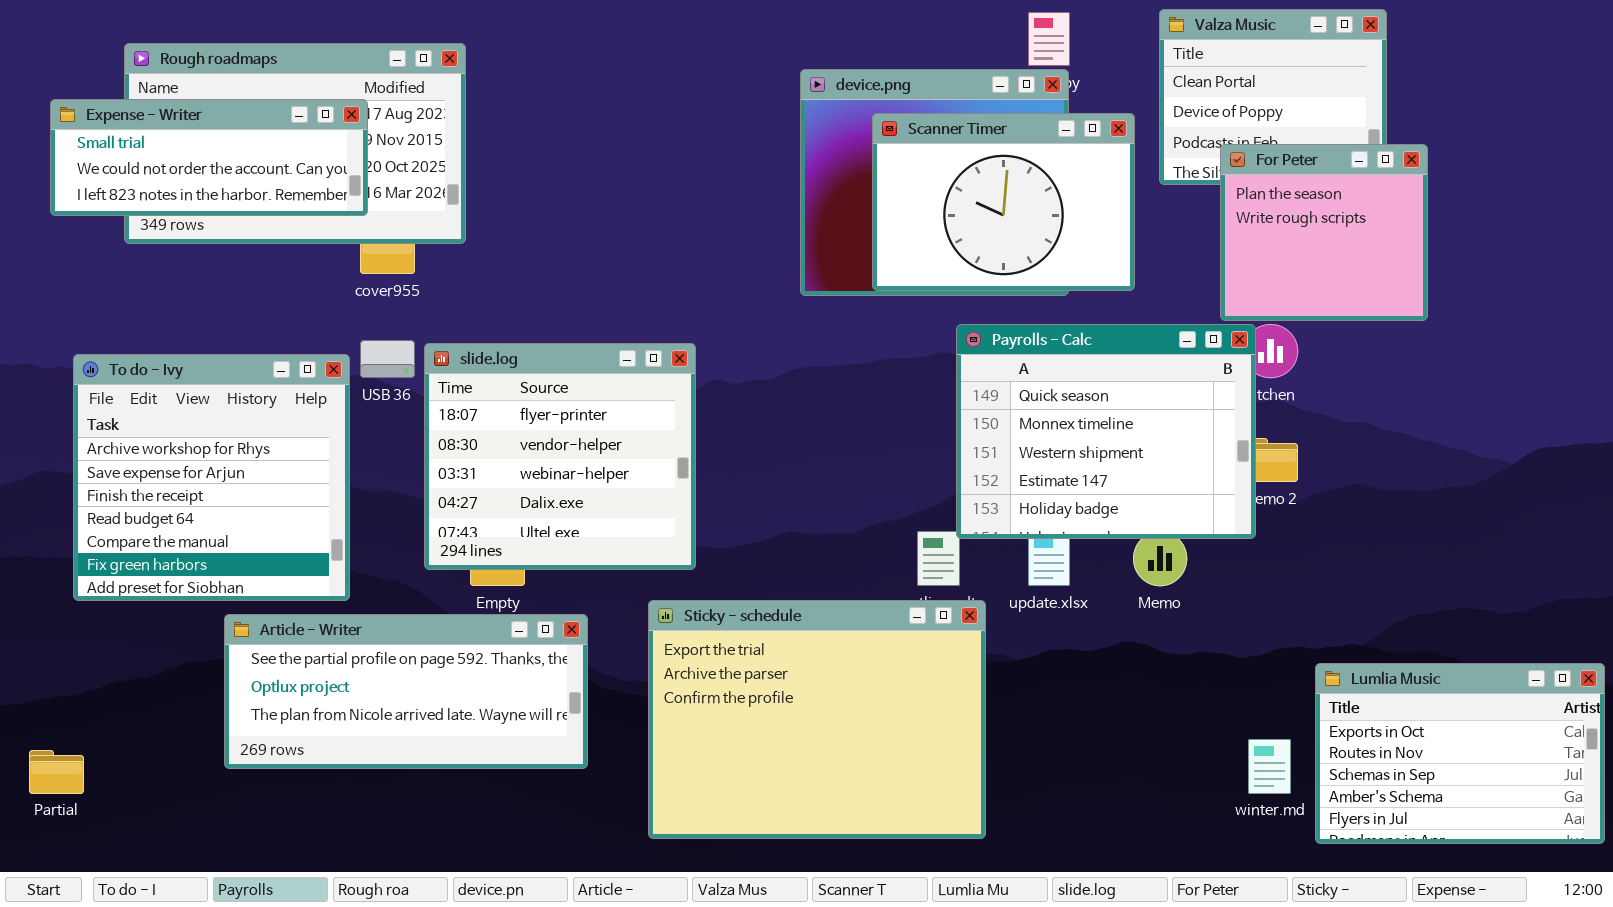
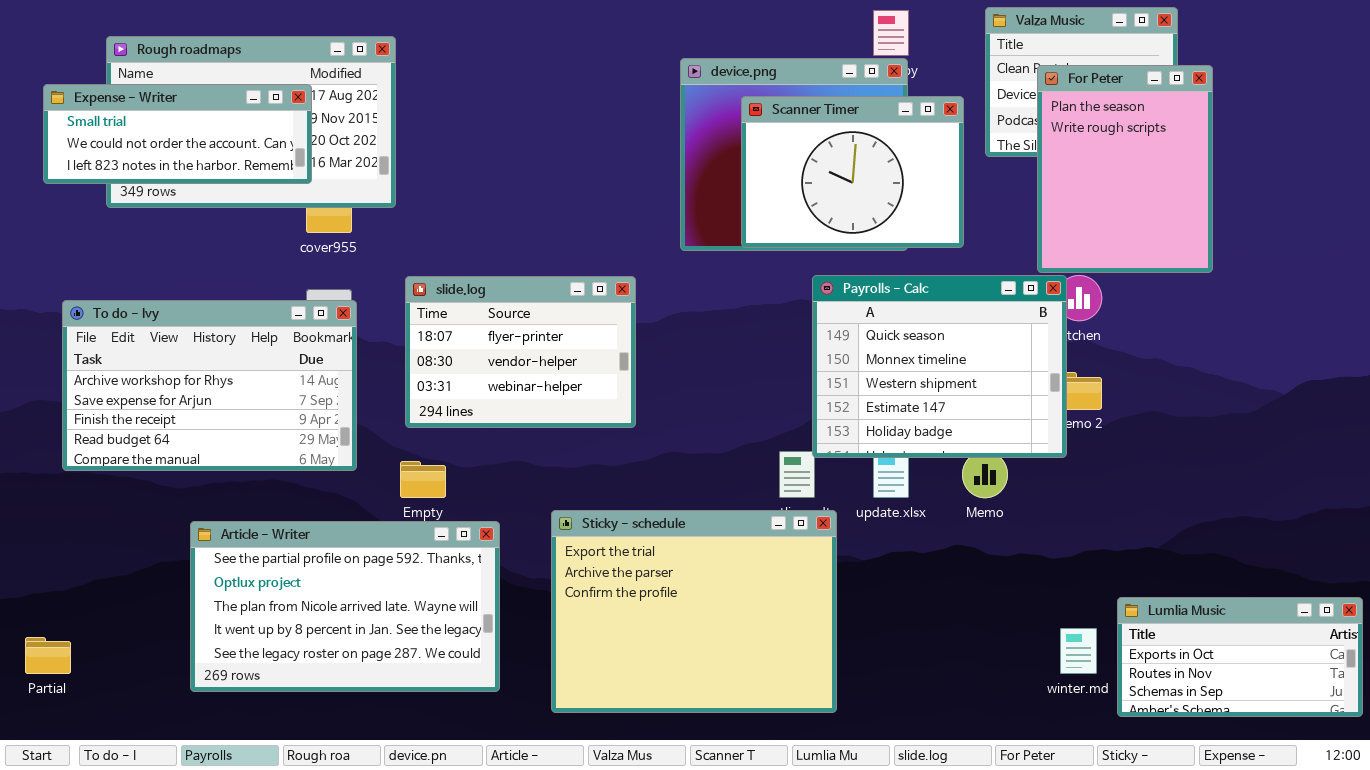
For Peter: [1220,144,1428,321] -> [1037,65,1213,273], resized
slide.log: [424,343,696,570] -> [405,276,636,428], moved, resized
To do - Ivy: [73,354,350,601] -> [62,300,357,471], resized
Article - Writer: [224,614,588,769] -> [190,521,500,692], resized
Lumlia Music: [1315,663,1605,844] -> [1117,597,1363,717], resized

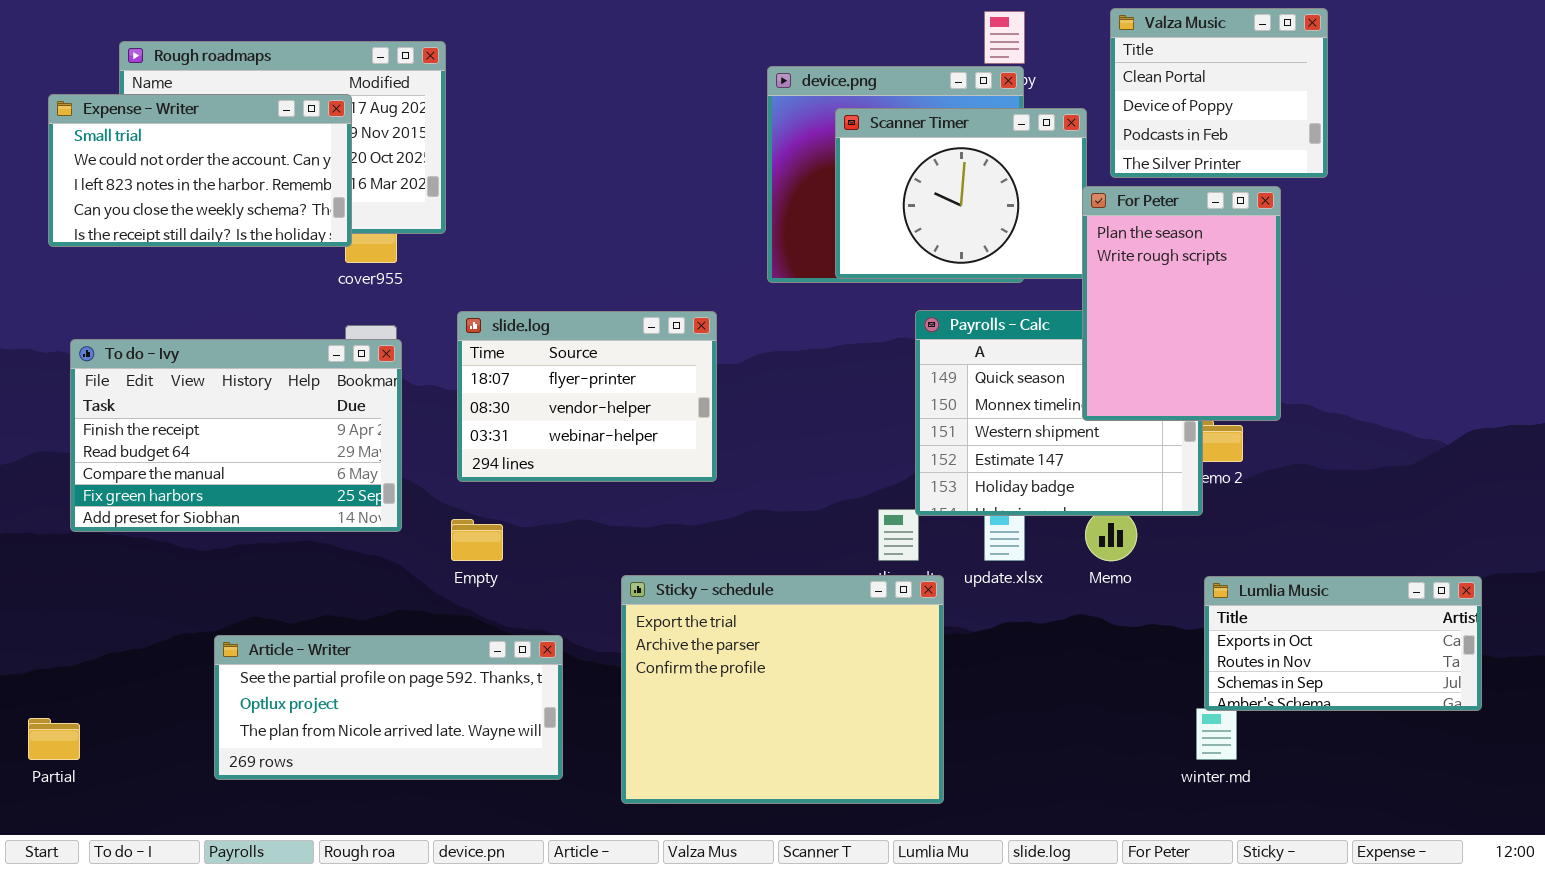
For Peter: [1037,65,1213,273] -> [1082,186,1281,421], moved
Expense - Writer: [43,84,312,184] -> [48,94,352,247], resized
To do - Ivy: [62,300,357,471] -> [70,339,402,532], scrolled down 2 rows
Article - Writer: [190,521,500,692] -> [214,635,563,780], resized
Lumlia Music: [1117,597,1363,717] -> [1204,576,1482,711], moved

